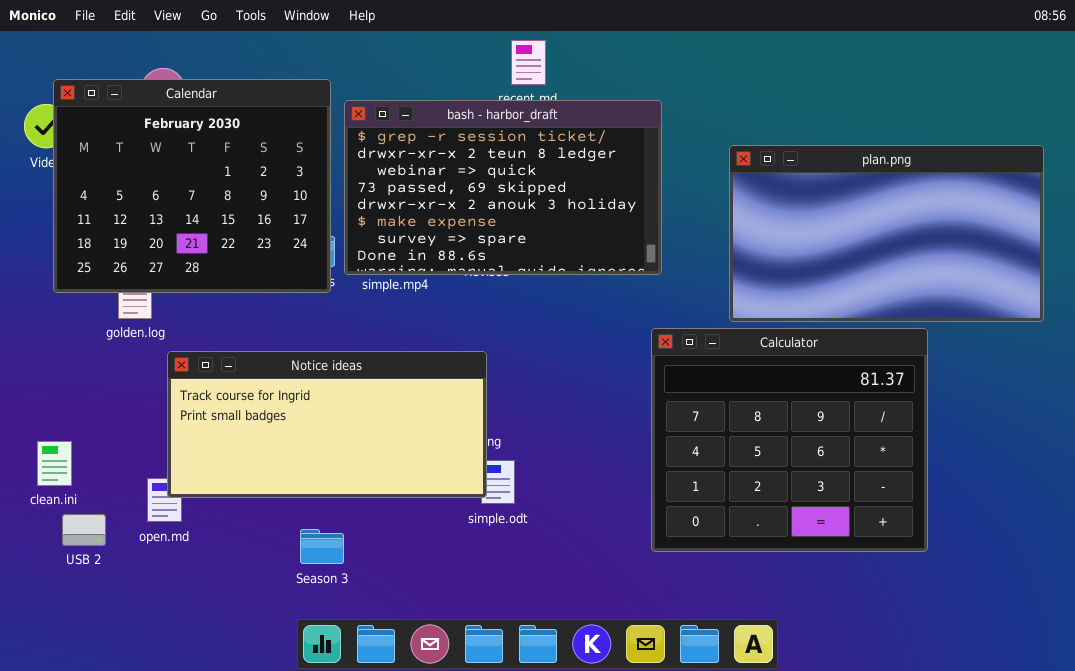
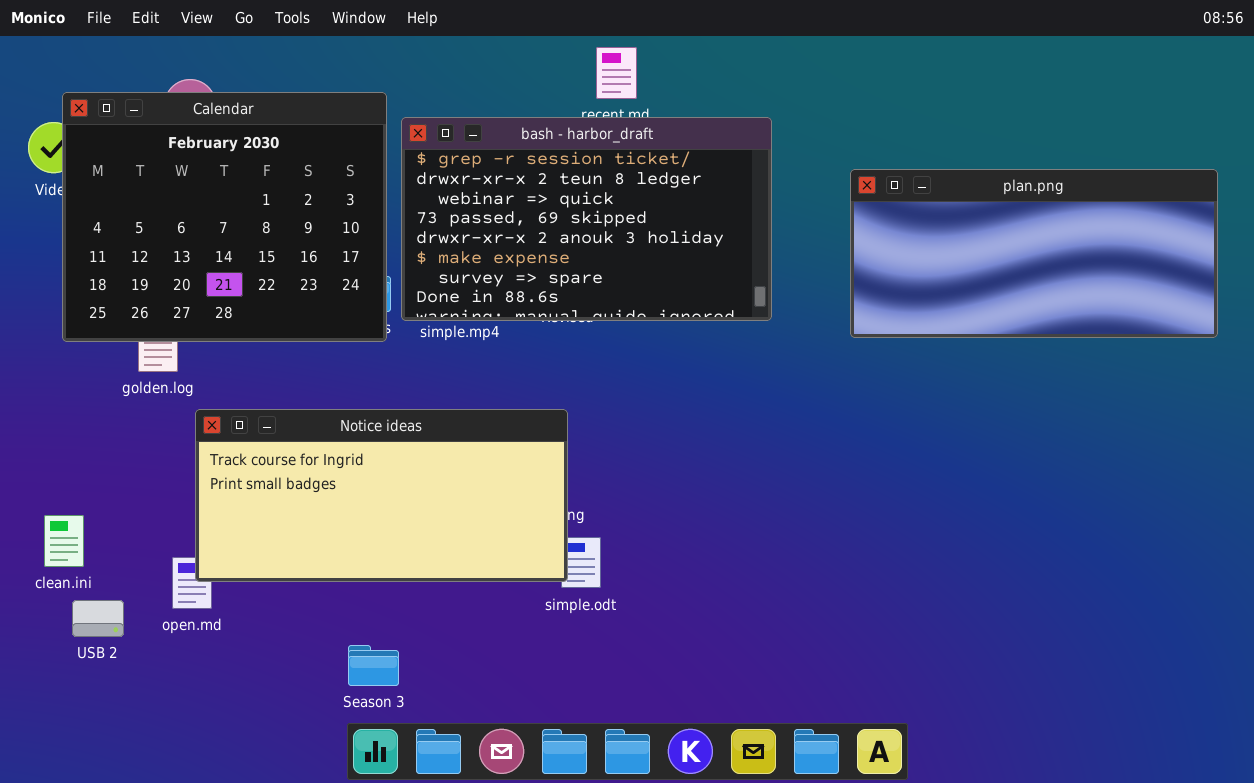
plan.png: [729,145,1044,322] -> [850,169,1218,338], resized
Calculator: [651,328,928,552] -> none, closed
Season 3: [300,529,344,564] -> [348,645,399,686], moved

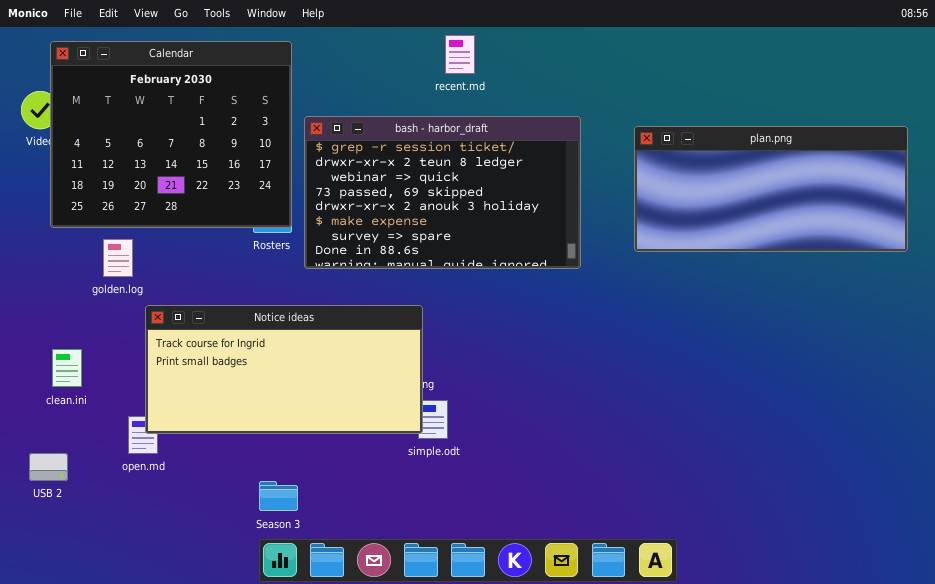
Calendar: [62,92,387,342] -> [50,41,292,228], moved
bash - harbor_draft: [401,117,772,321] -> [304,116,581,269], moved
clean.ini: [44,515,84,567] -> [52,349,82,387], moved
USB 2: [72,600,124,637] -> [29,453,68,481], moved

